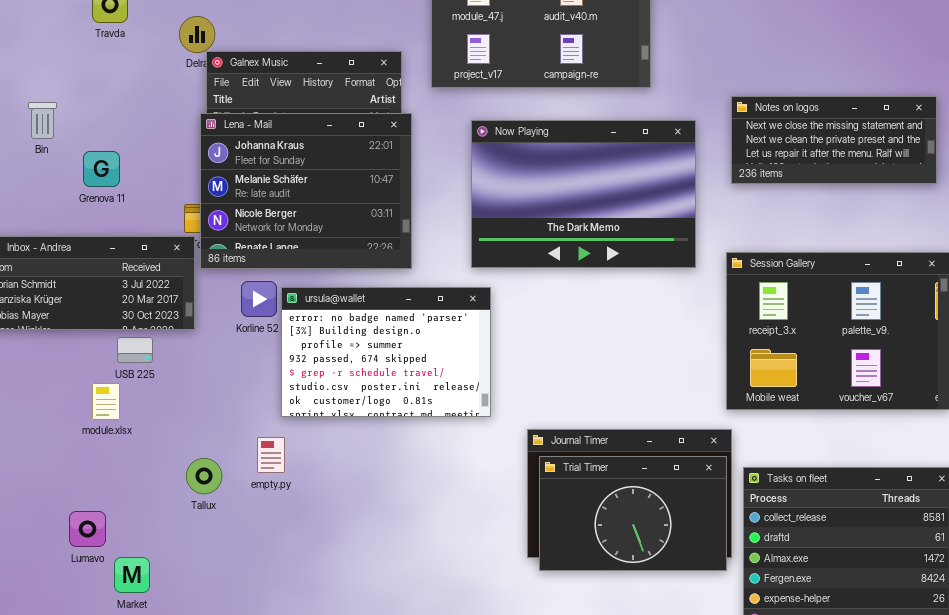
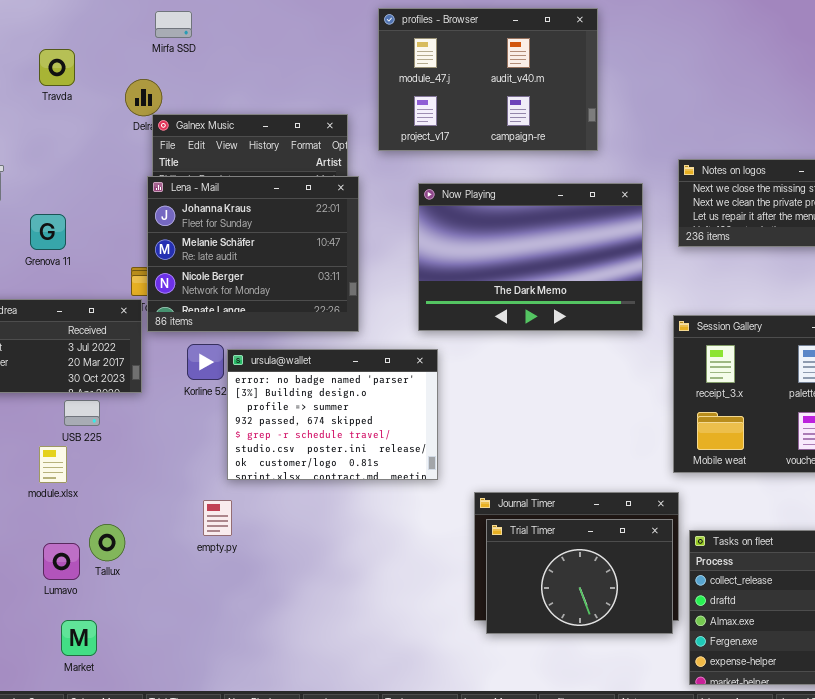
Tallux: [186,458,222,494] -> [89,524,125,561], moved
Lumavo: [69,511,106,547] -> [43,543,80,580], moved

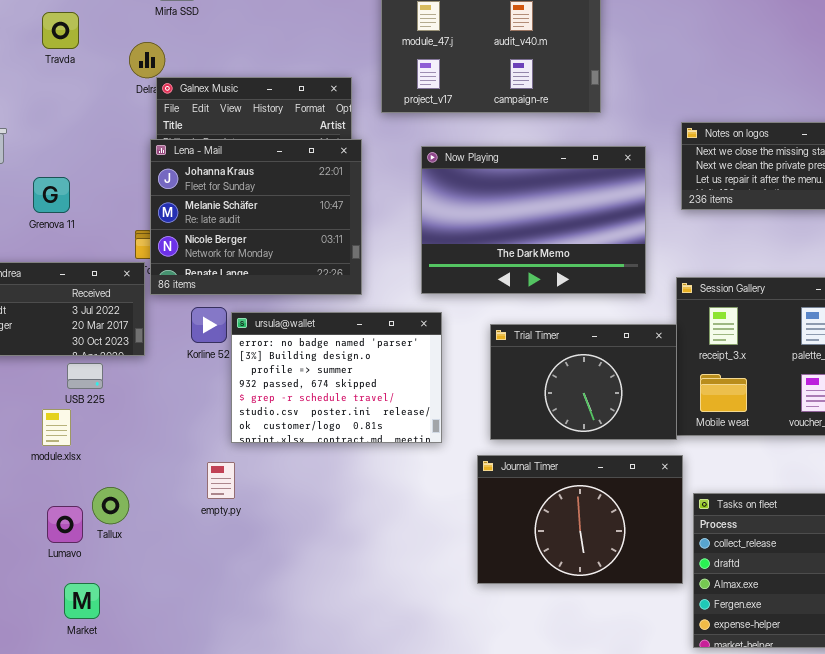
Trial Timer: [486,519,673,634] -> [490,324,677,440], moved

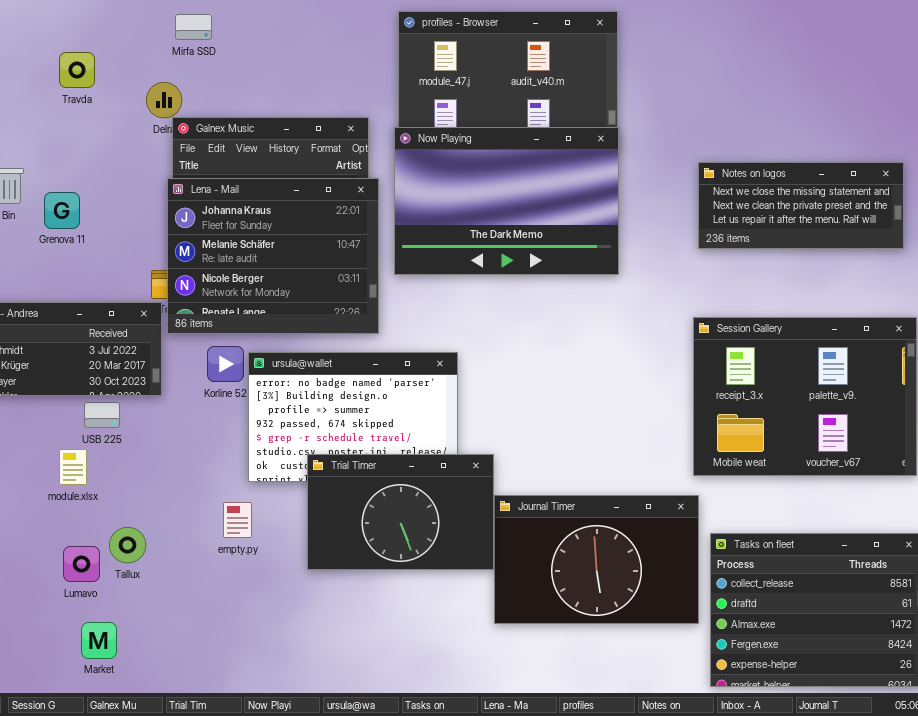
Now Playing: [421,146,646,294] -> [394,127,619,275], moved
Grenova 11: [33,177,70,213] -> [44,192,80,229], moved
Trial Timer: [490,324,677,440] -> [307,454,494,570], moved

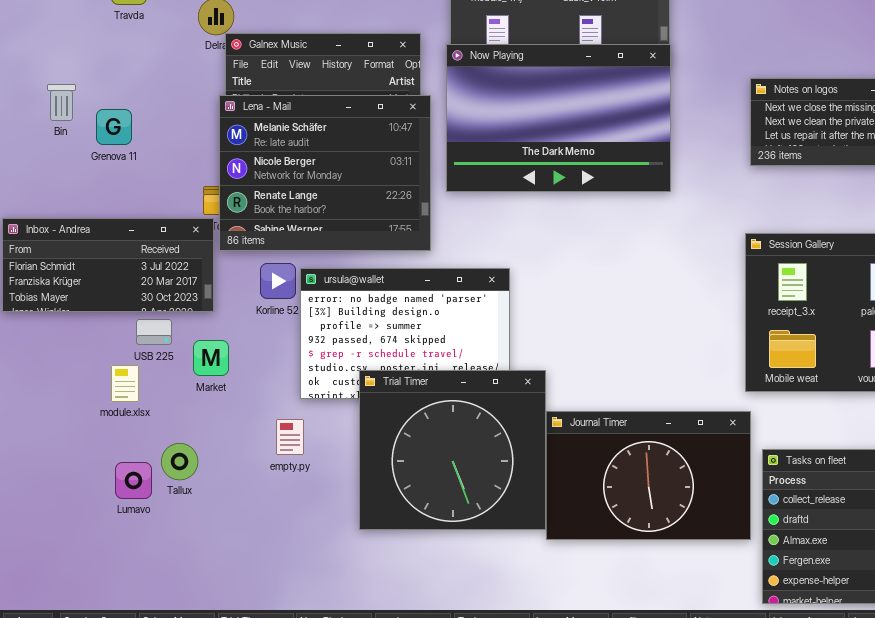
Lena - Mail: [167,178,379,334] -> [219,95,431,251], scrolled down 1 row
Trial Timer: [307,454,494,570] -> [359,370,546,530], resized
Market: [81,622,117,659] -> [193,340,229,376], moved

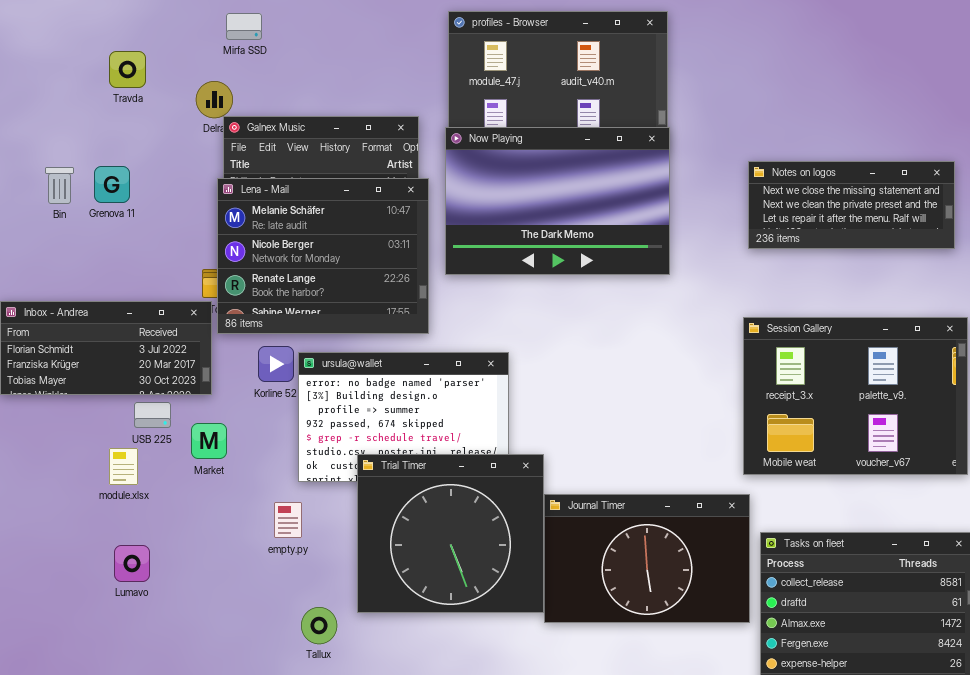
Grenova 11: [96,109,132,145] -> [94,166,130,203], moved
Tallux: [161,443,198,480] -> [301,607,337,644], moved

